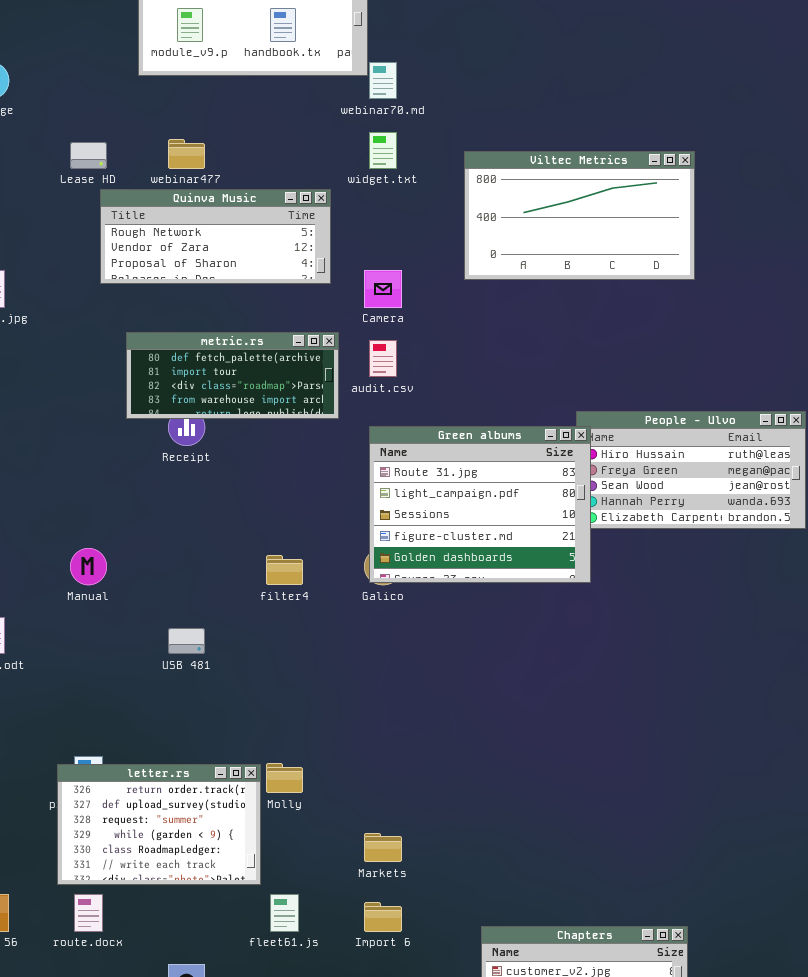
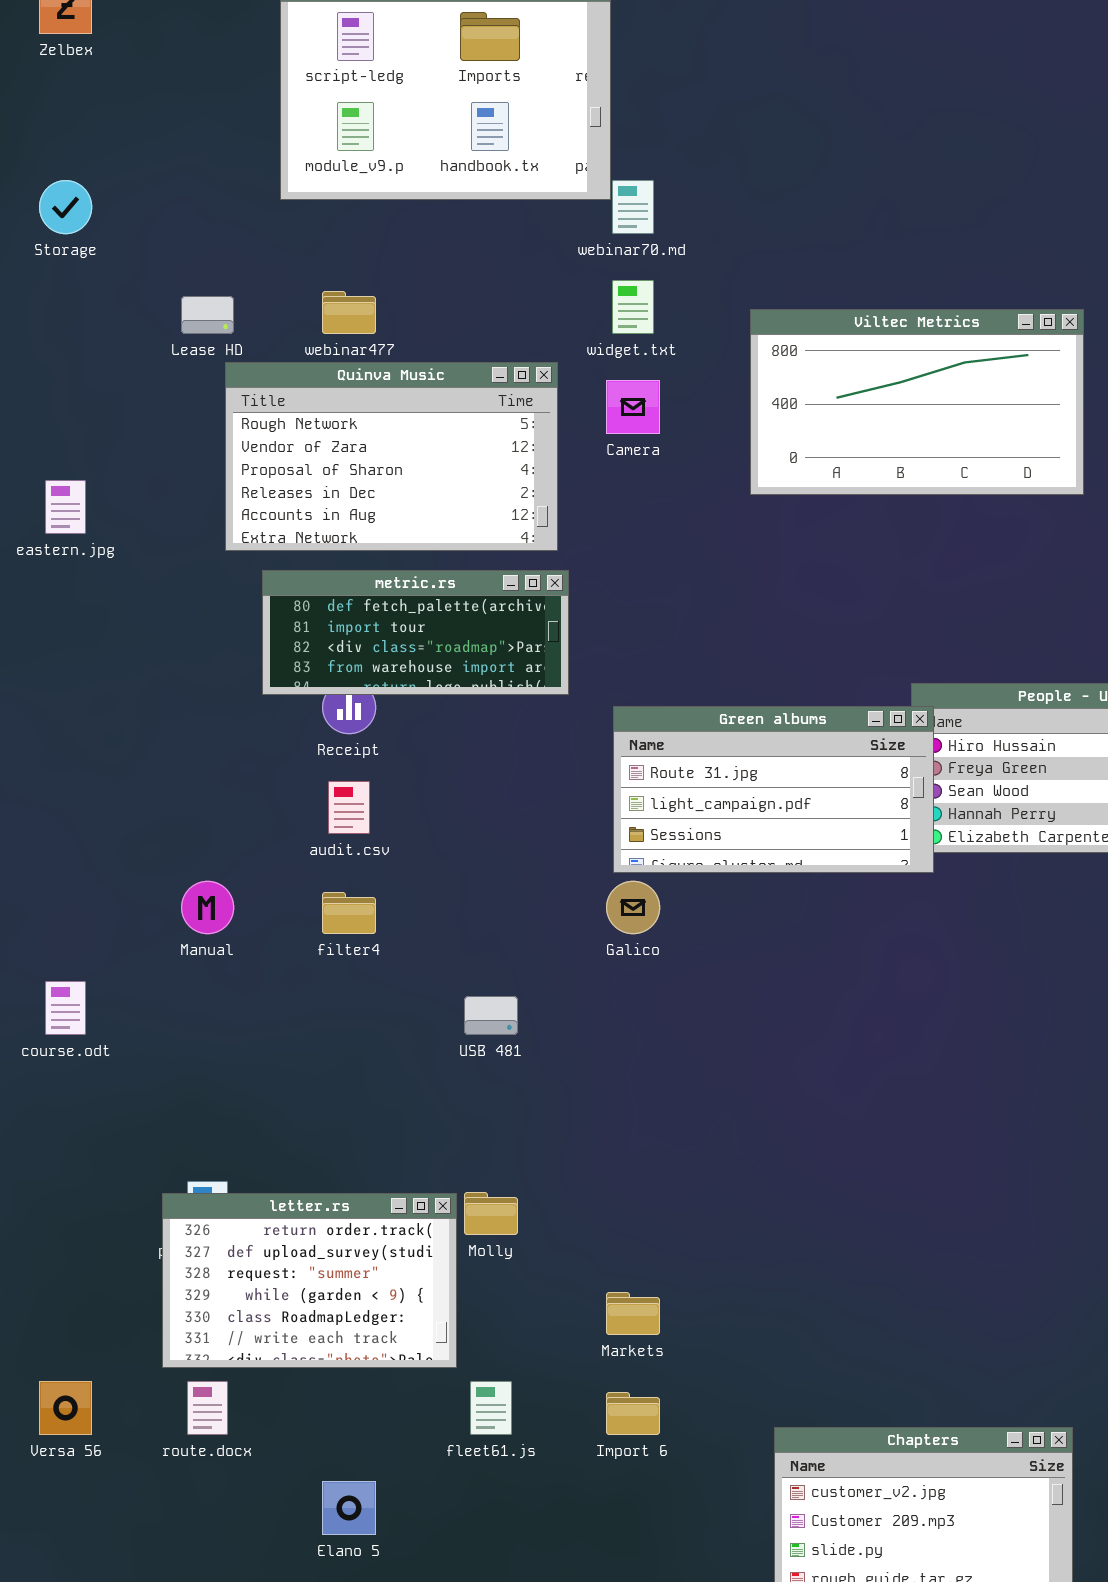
Quinva Music: [100,189,331,284] -> [225,362,558,551], resized
Camera: [364,270,402,308] -> [606,380,660,434], moved
audit.csv: [369,340,397,377] -> [328,781,370,834], moved
Green albums: [369,426,591,583] -> [613,706,934,873], resized
filter4: [266,555,303,585] -> [322,892,376,934], moved
USB 481: [168,628,205,654] -> [464,996,518,1035], moved

